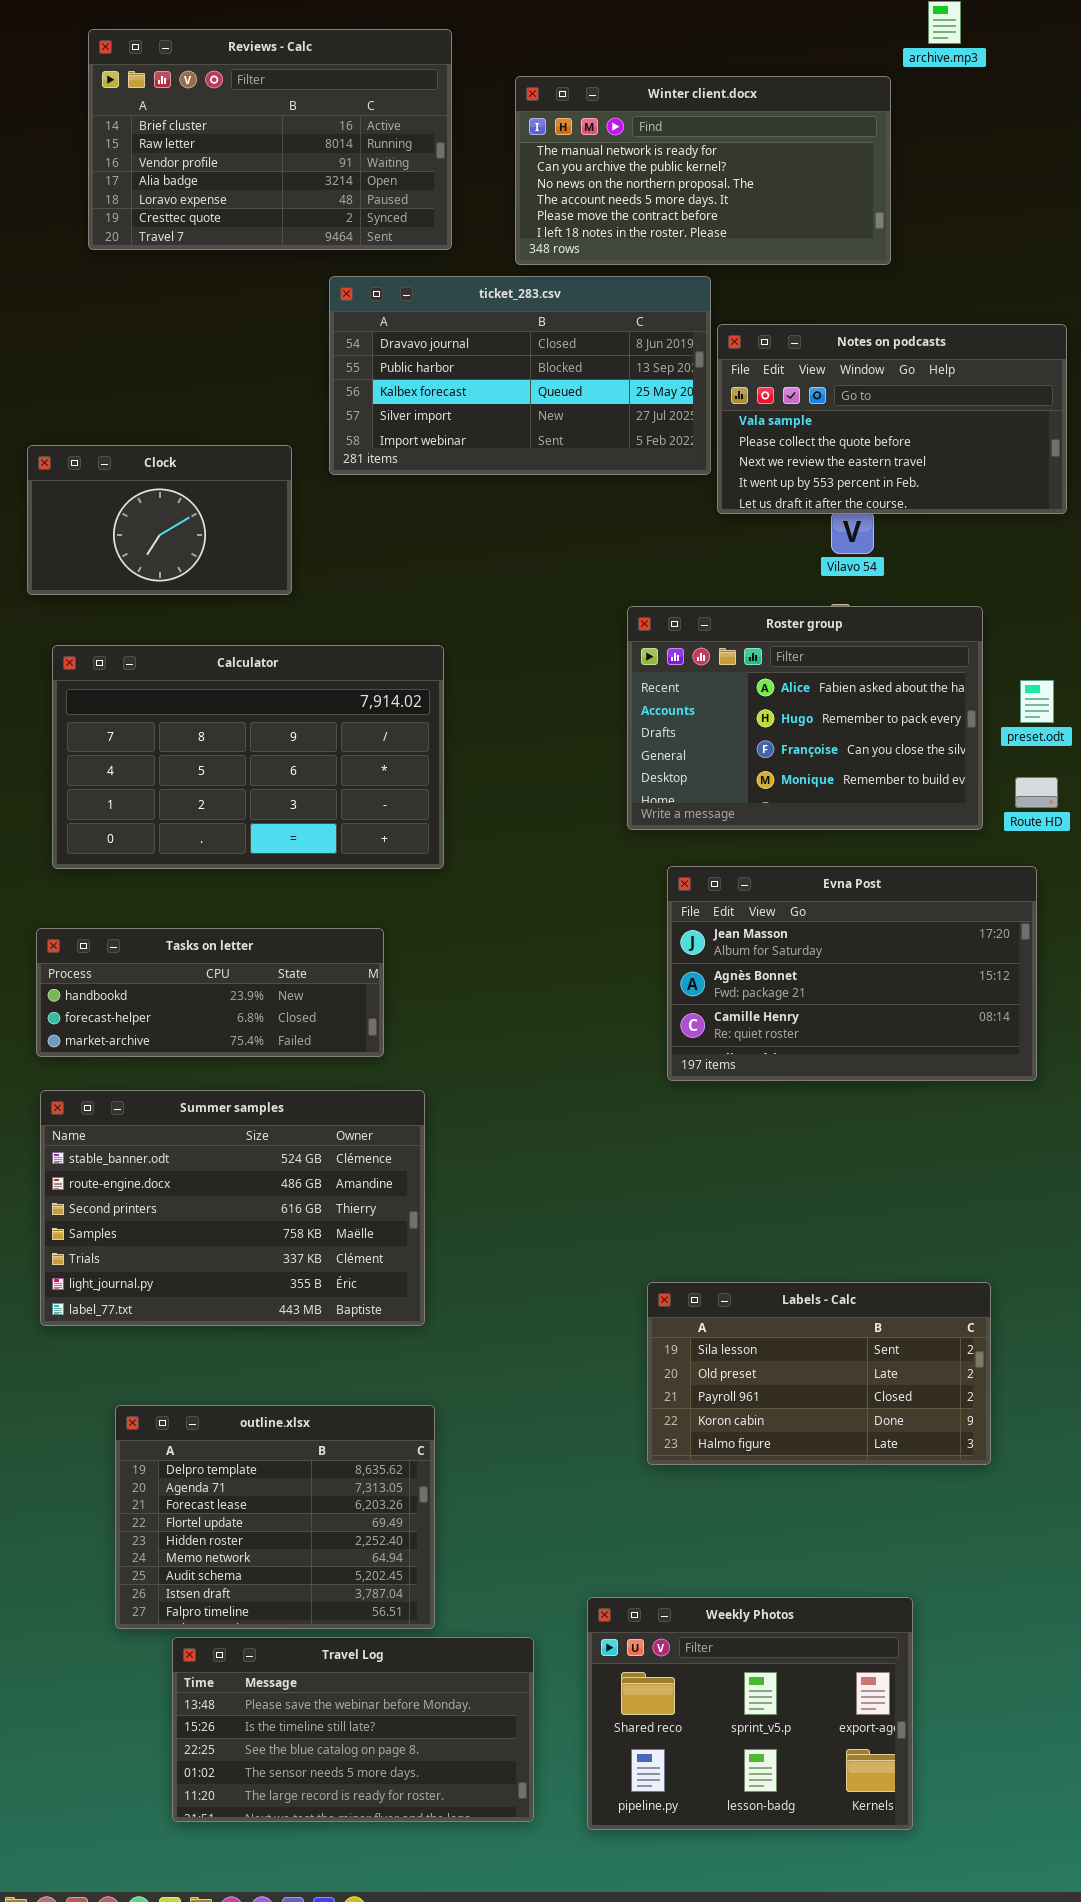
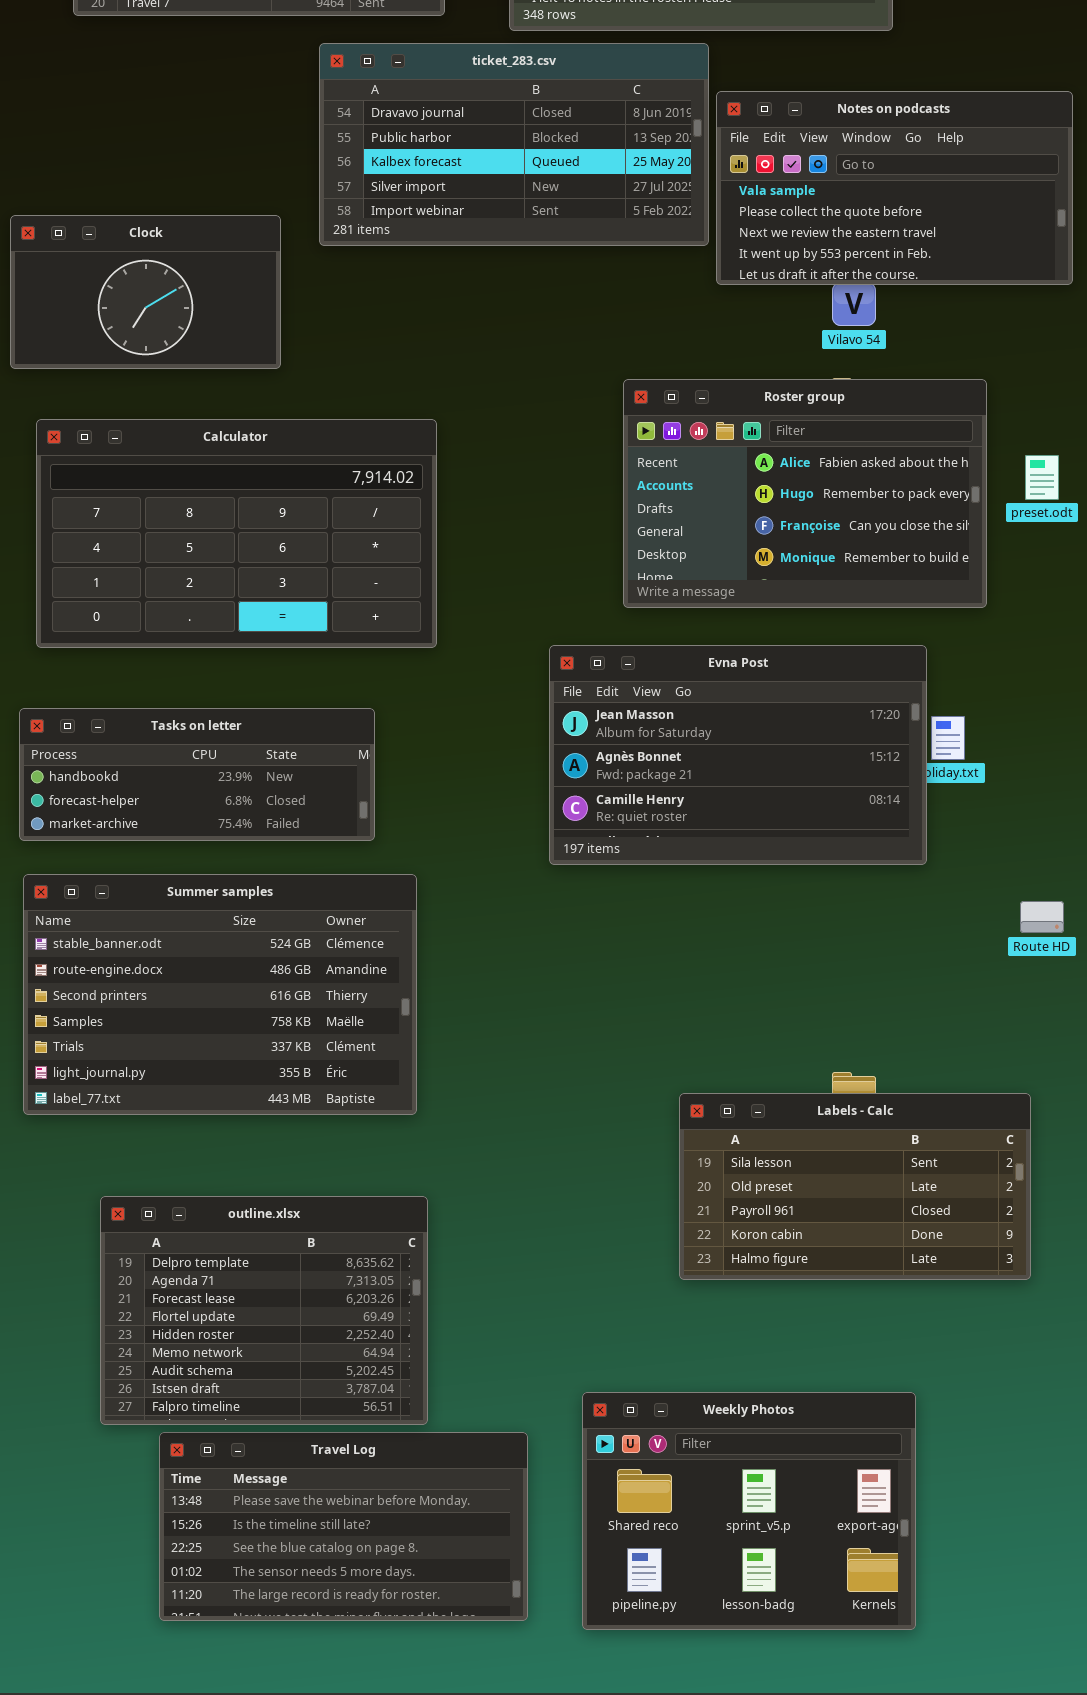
Route HD: [1015,777,1058,808] -> [1020,901,1064,933], moved
Evna Post: [667,866,1037,1081] -> [549,645,927,865], moved
Labels - Calc: [647,1282,991,1465] -> [679,1093,1031,1280], moved

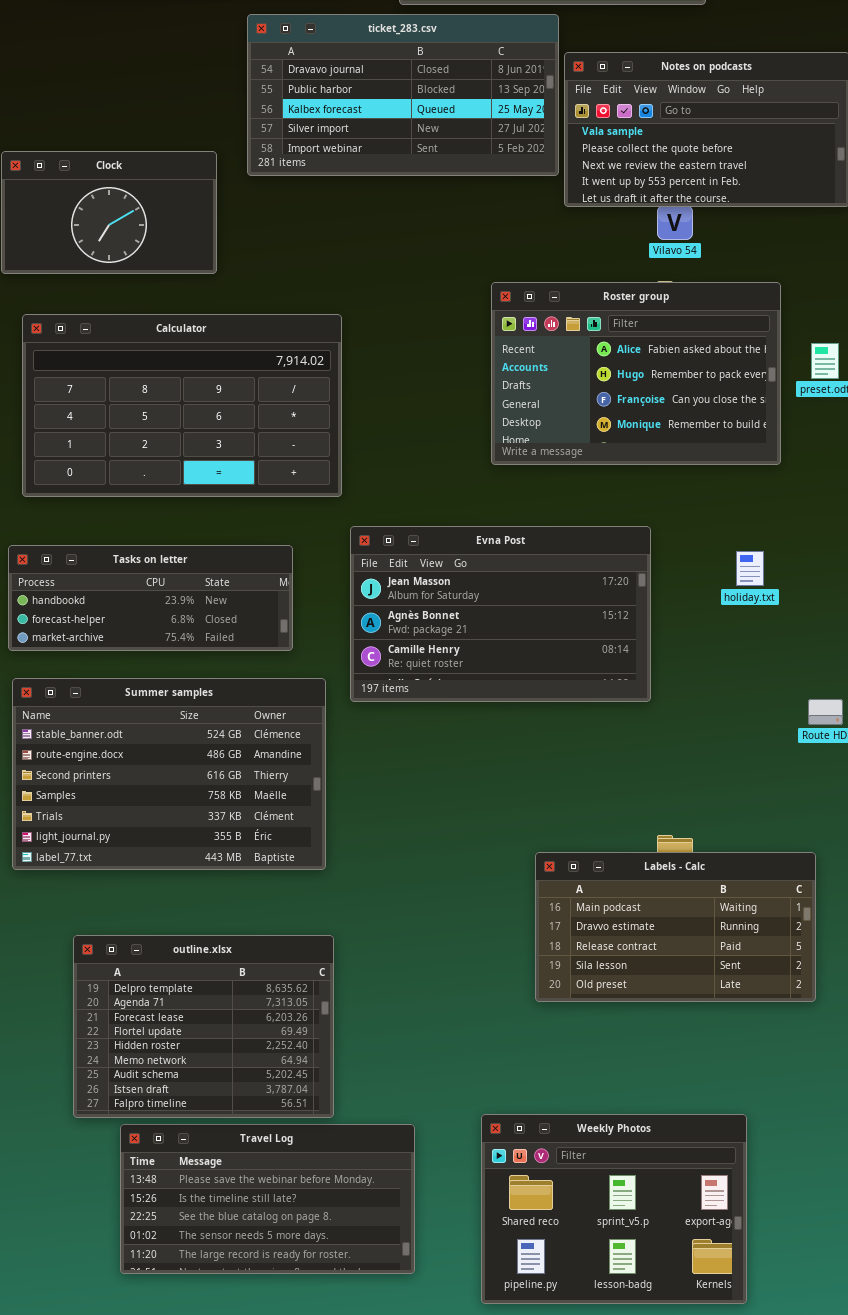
Evna Post: [549,645,927,865] -> [350,526,651,702], moved
Labels - Calc: [679,1093,1031,1280] -> [535,852,816,1002], scrolled up 3 rows
Weekly Photos: [582,1392,916,1630] -> [481,1114,747,1304], moved

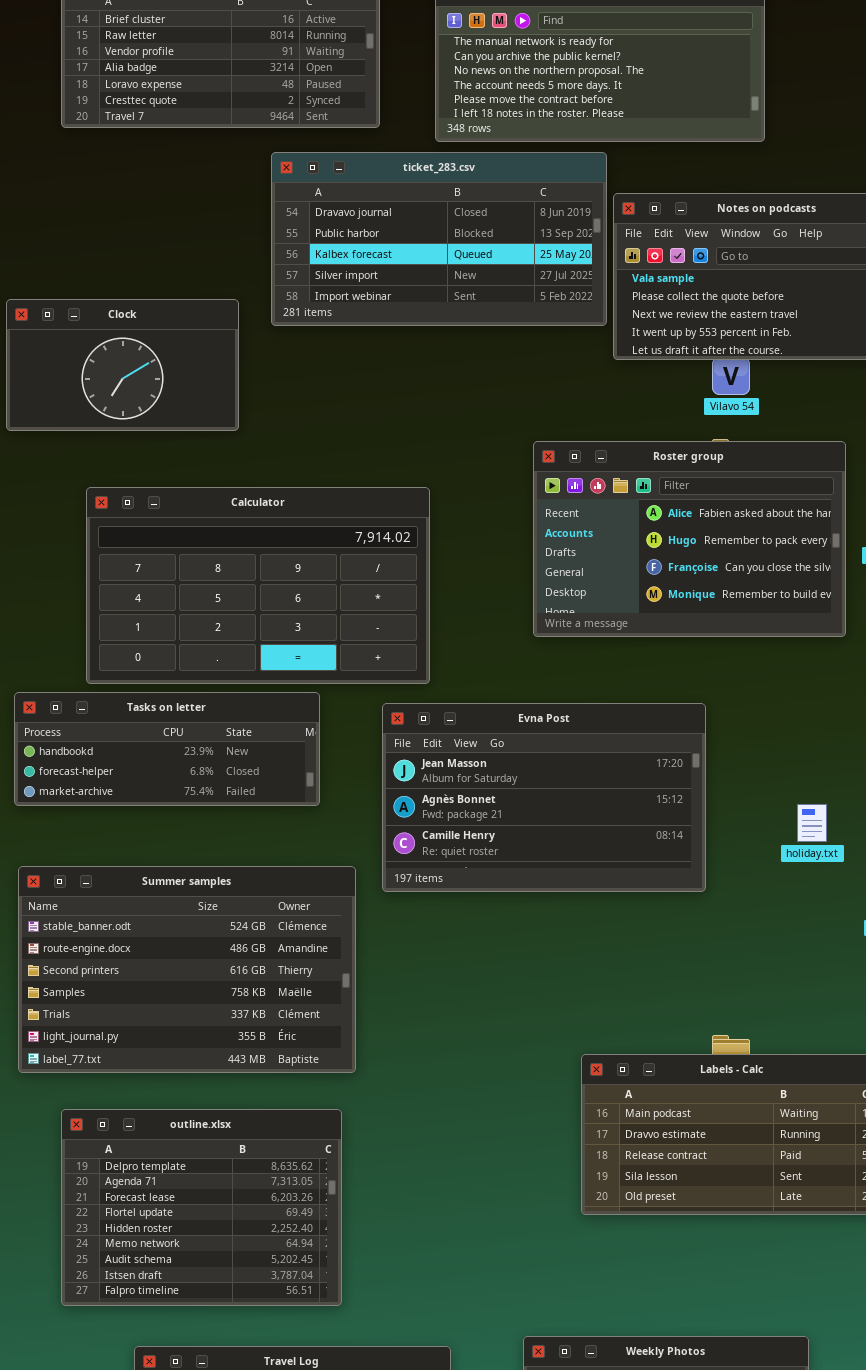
Calculator: [22,314,342,497] -> [86,487,430,684], moved
Tasks on letter: [8,545,293,651] -> [14,692,320,806], moved
holiday.txt: [736,551,764,586] -> [797,804,827,842], moved
outline.xlsx: [73,935,334,1118] -> [61,1109,342,1306], moved

